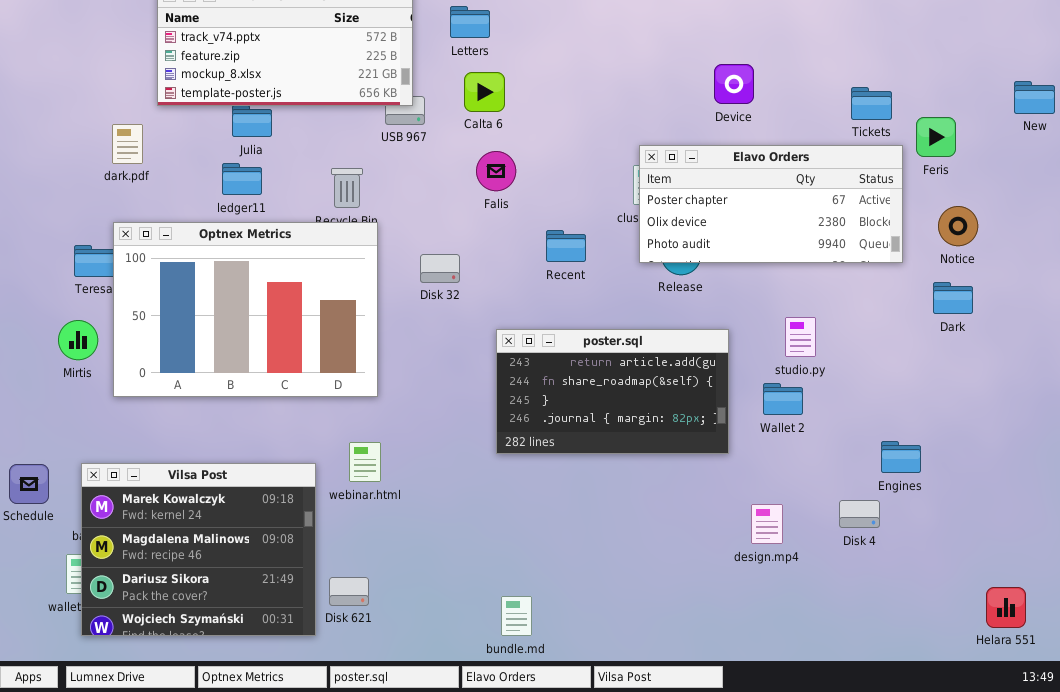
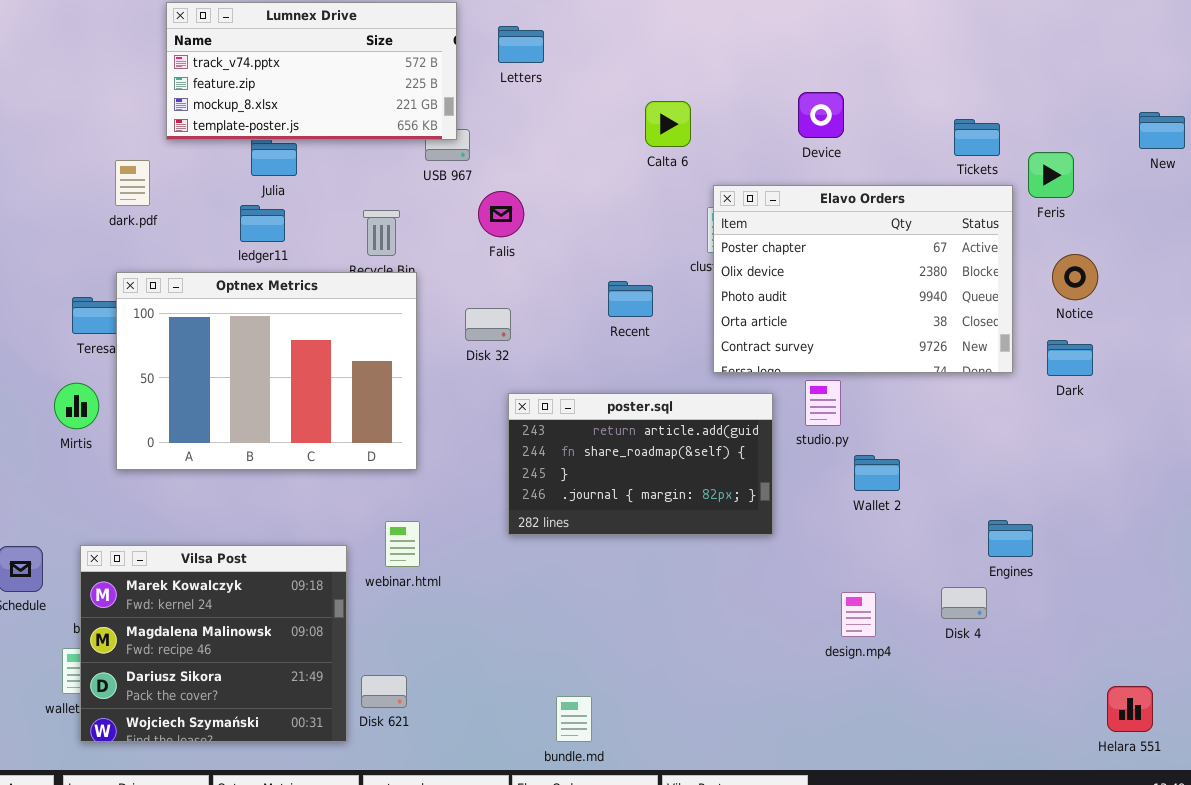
Calta 6: [464,72,505,112] -> [645,101,691,147], moved
Elavo Orders: [639,145,903,263] -> [713,185,1013,373], resized
Falis: [476,151,516,191] -> [478,191,524,237], moved
studio.py: [785,317,816,357] -> [805,380,841,426], moved
poster.sql: [496,329,729,454] -> [508,393,773,535], moved

